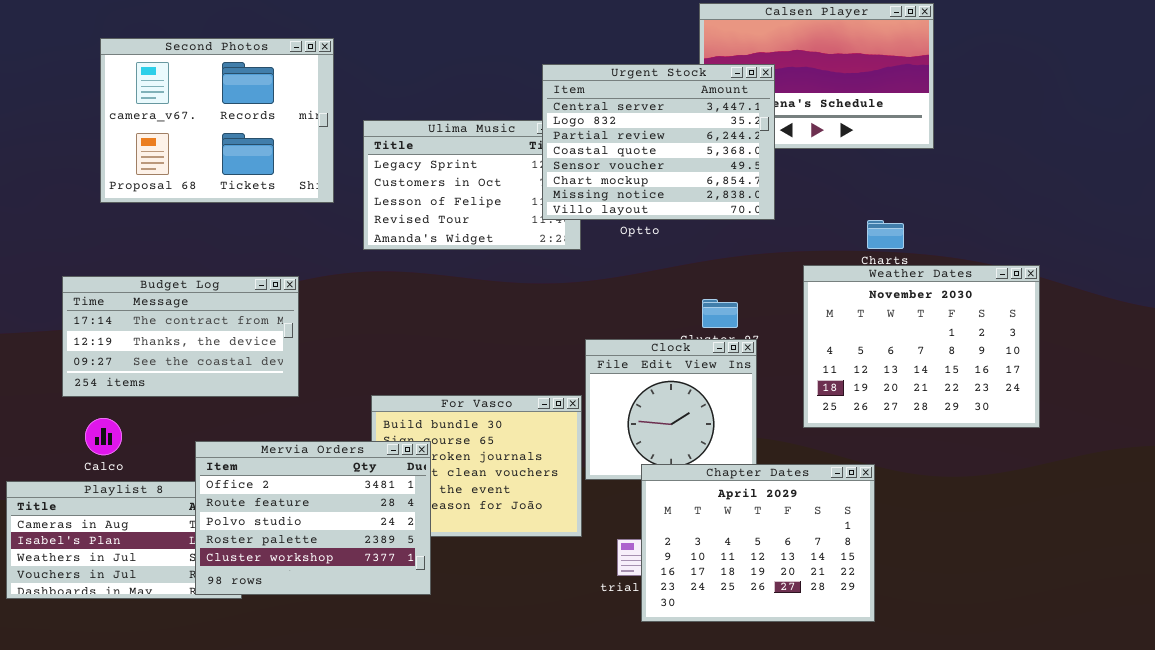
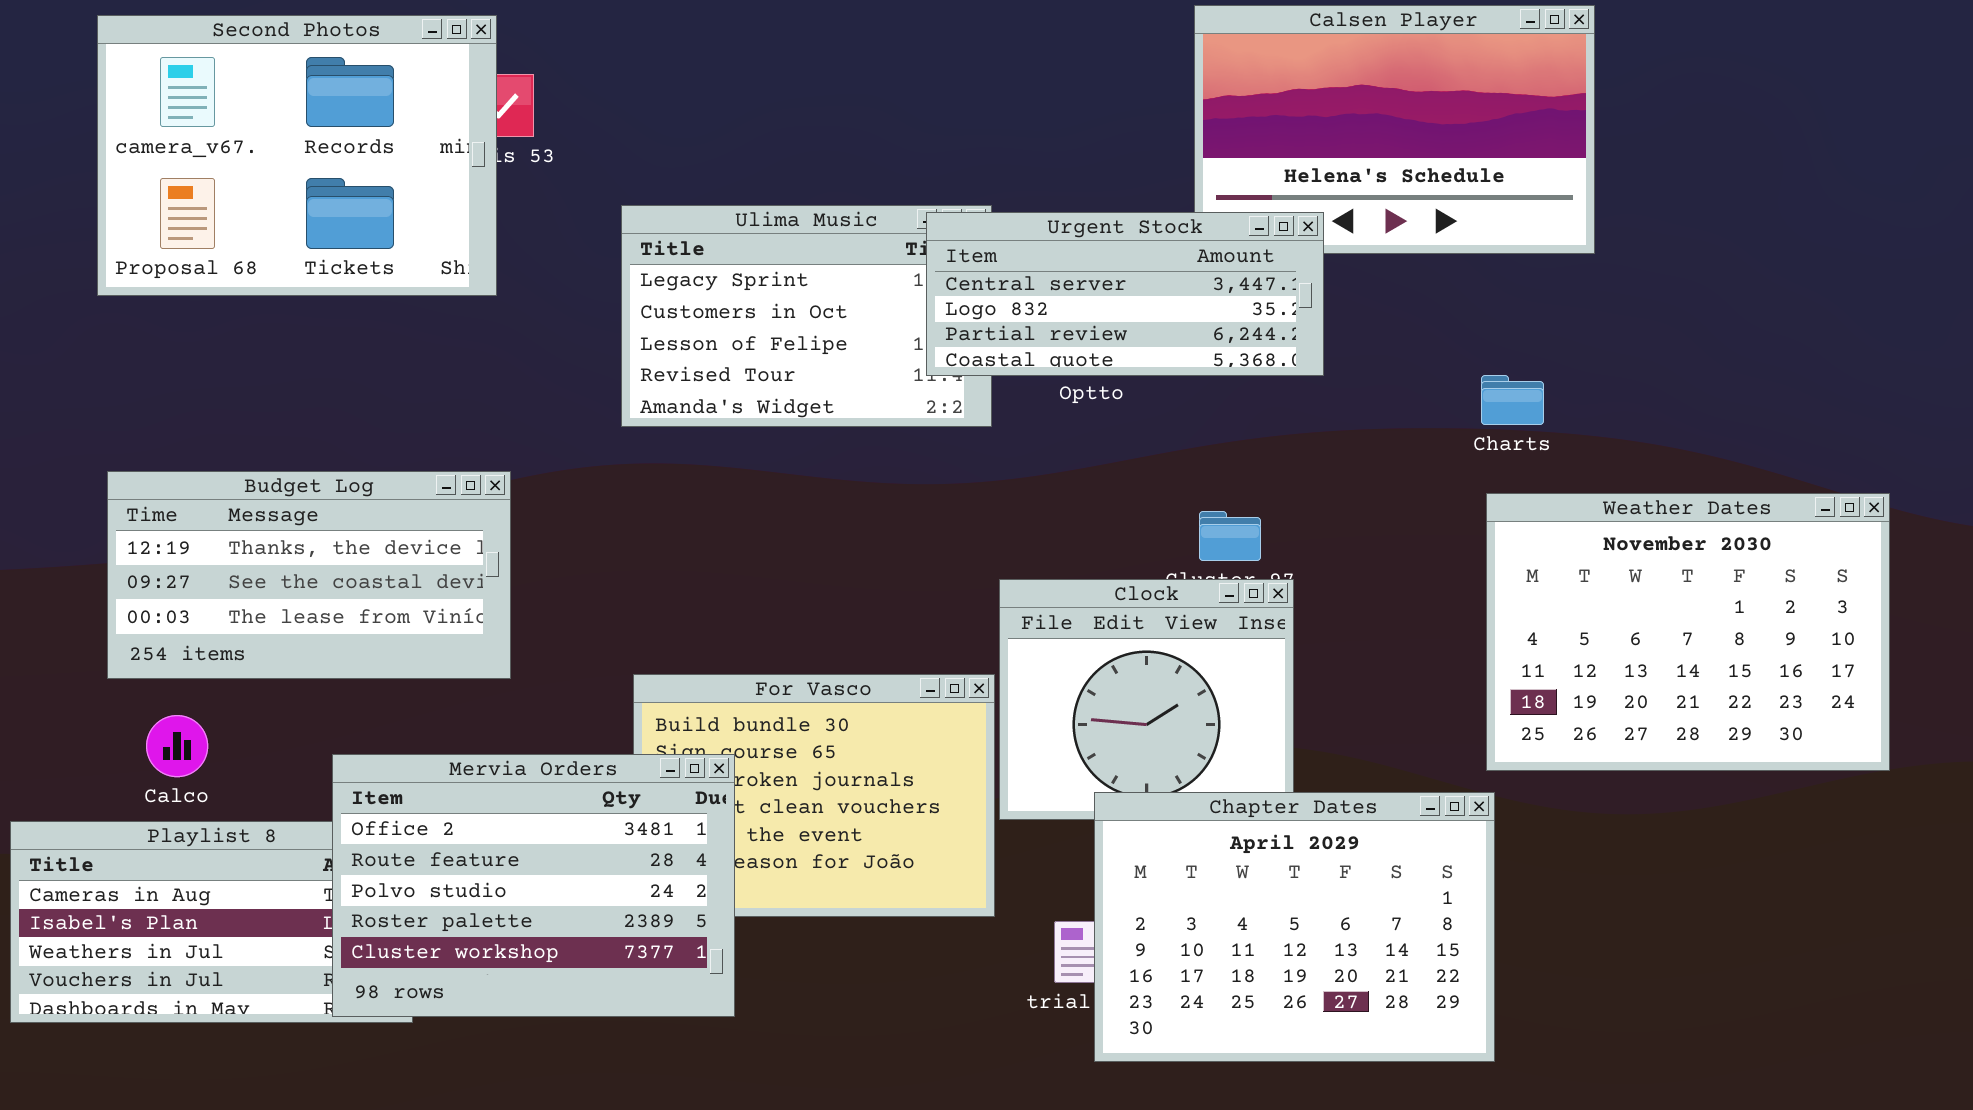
Second Photos: [100,38,334,203] -> [97,15,497,296], moved
Urgent Stock: [542,64,775,220] -> [926,212,1324,376], resized
Weather Dates: [803,265,1040,428] -> [1486,493,1890,771], moved
Budget Log: [62,276,299,397] -> [107,471,511,679], scrolled down 1 row

